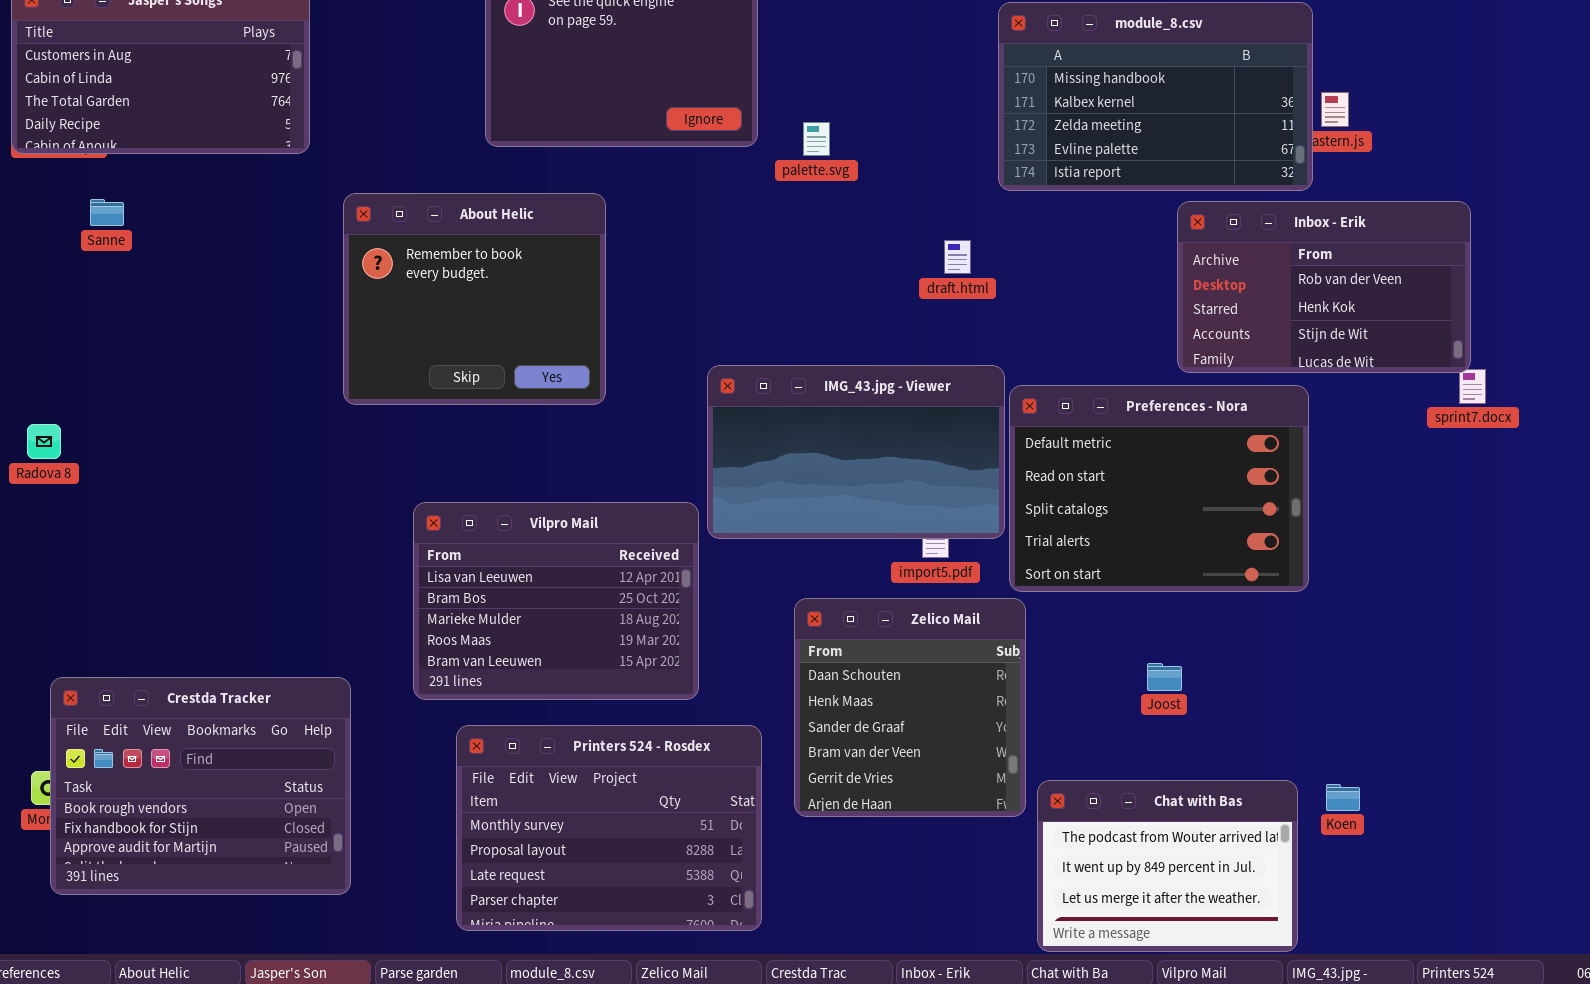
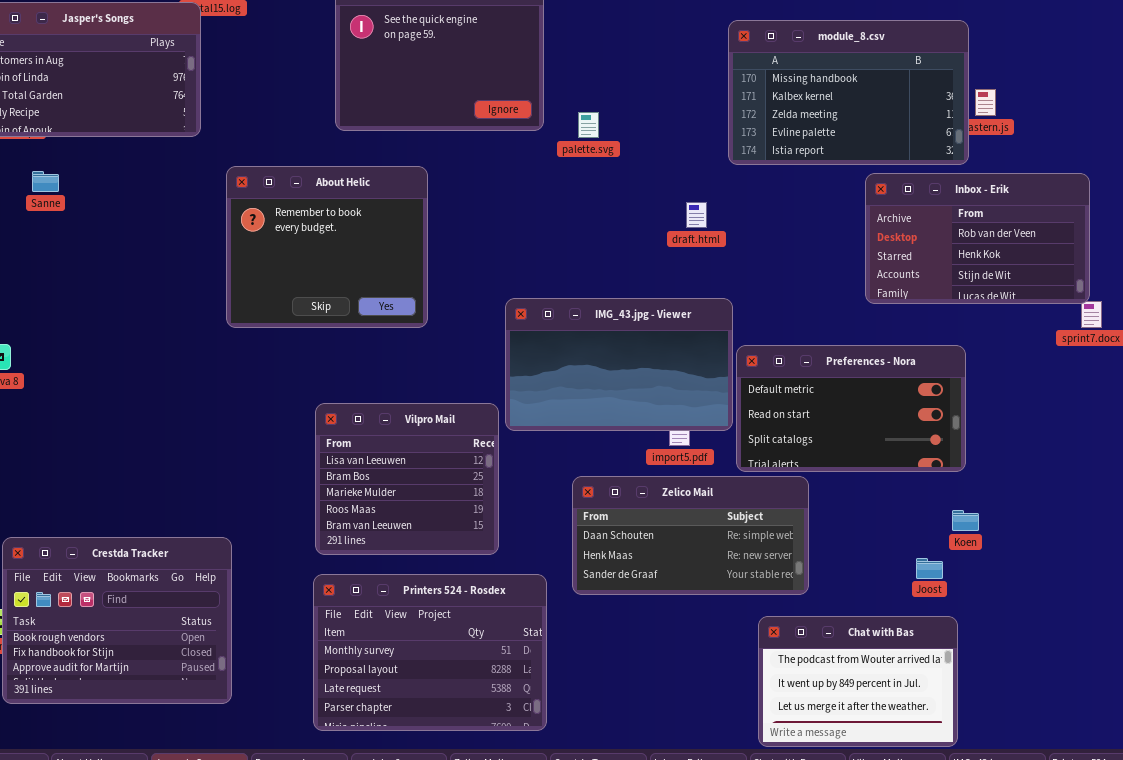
Preferences - Nora: [1009,385,1309,592] -> [736,345,966,472], resized
Vilpro Mail: [413,502,699,700] -> [315,403,499,555], resized
Zelico Mail: [794,598,1026,817] -> [572,476,809,595], resized
Joost: [1147,663,1182,691] -> [916,558,943,579], moved
Koen: [1326,784,1360,811] -> [952,510,979,531], moved

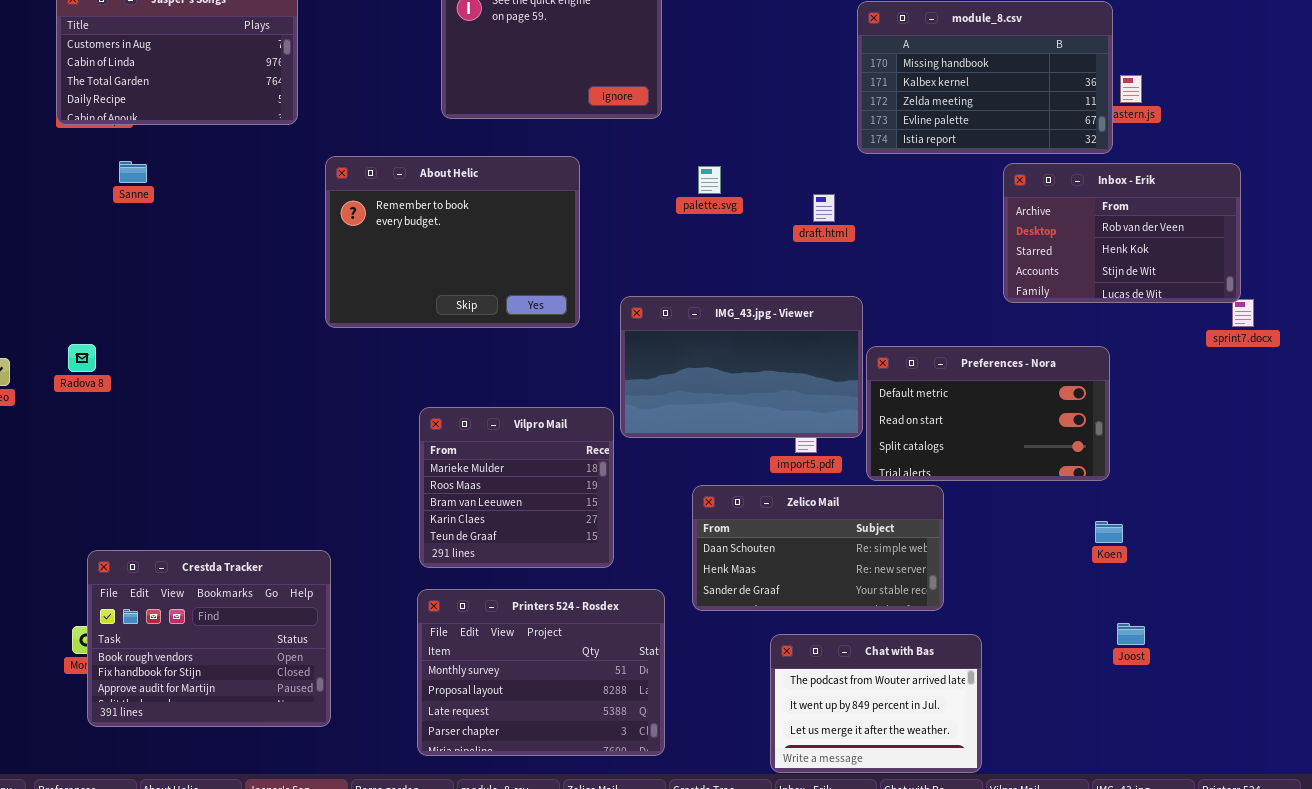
palette.svg: [578,112,599,138] -> [698,166,721,194], moved
About Helic: [226,166,428,328] -> [325,156,580,328], resized
Vilpro Mail: [315,403,499,555] -> [419,407,614,568], scrolled down 2 rows
Joost: [916,558,943,579] -> [1117,623,1145,645], moved
Chat with Bas: [758,616,958,747] -> [770,634,982,773], moved

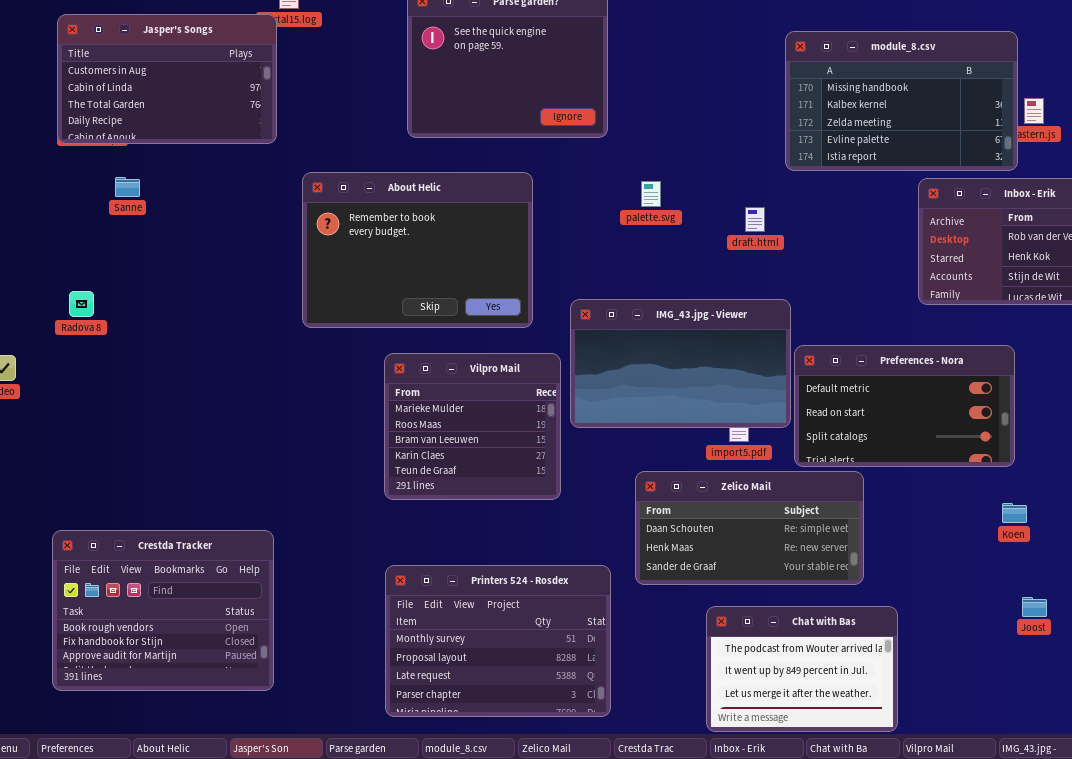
Radova 8: [68,344,96,372] -> [69,291,94,317], moved
Vilpro Mail: [419,407,614,568] -> [384,353,561,500], moved
Crestda Tracker: [87,550,331,727] -> [52,530,274,691], moved

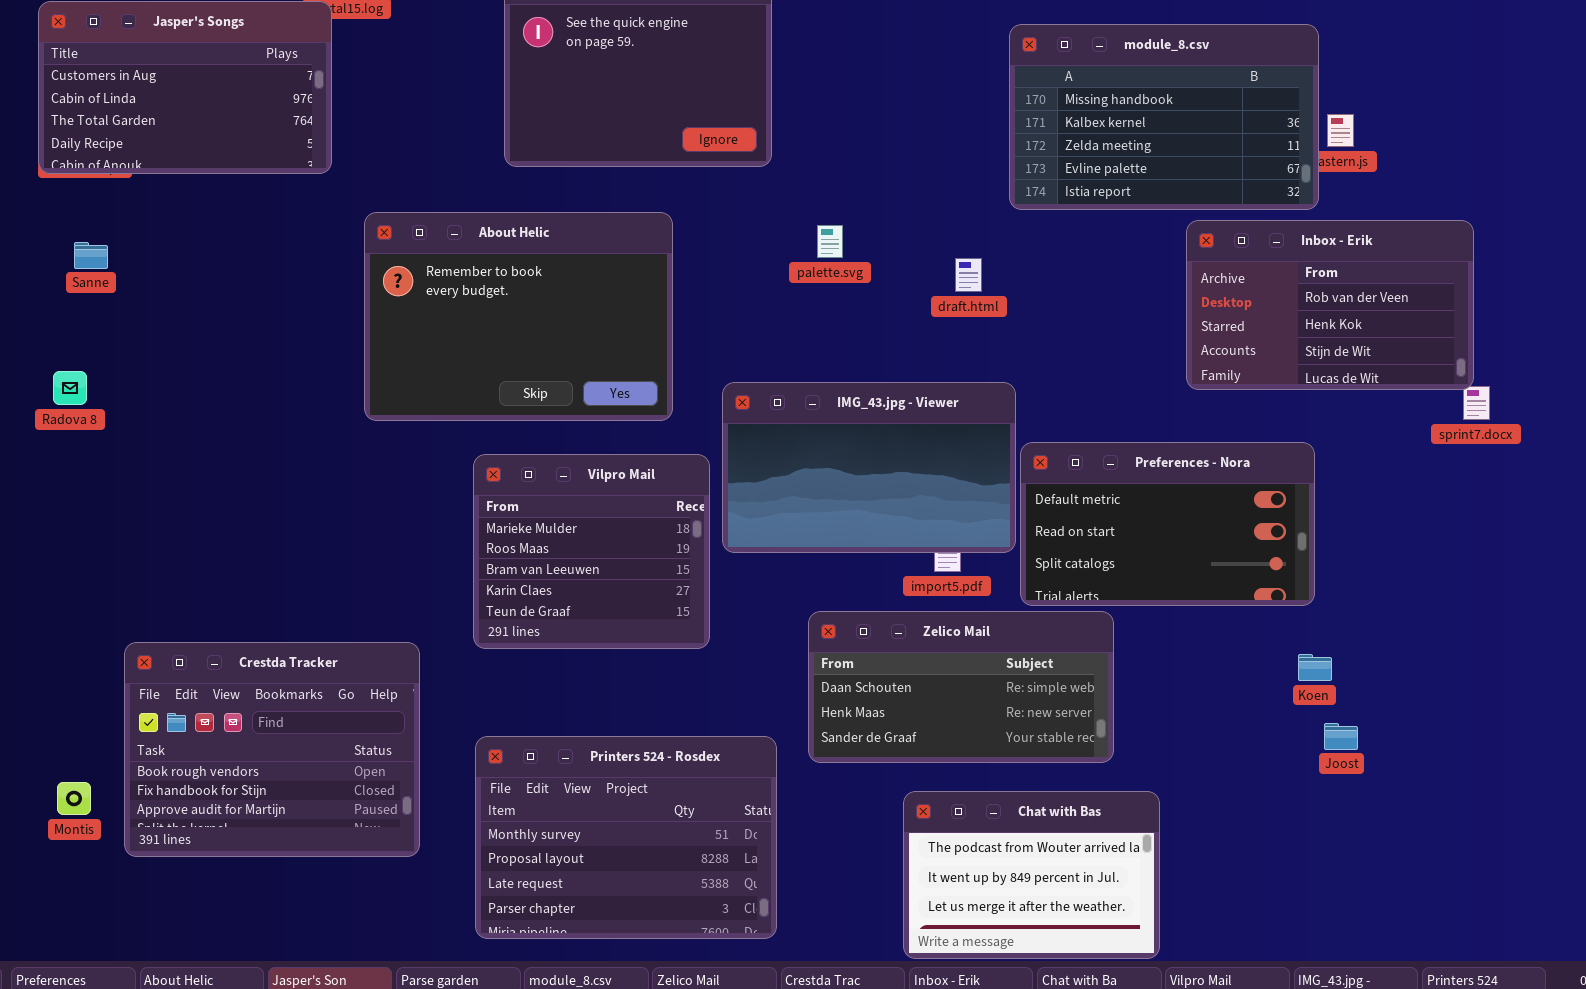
Sanne: [115,177,140,197] -> [74,242,108,269], moved
Crestda Tracker: [52,530,274,691] -> [124,642,420,857], moved
Joost: [1022,597,1047,617] -> [1324,723,1358,750], moved

